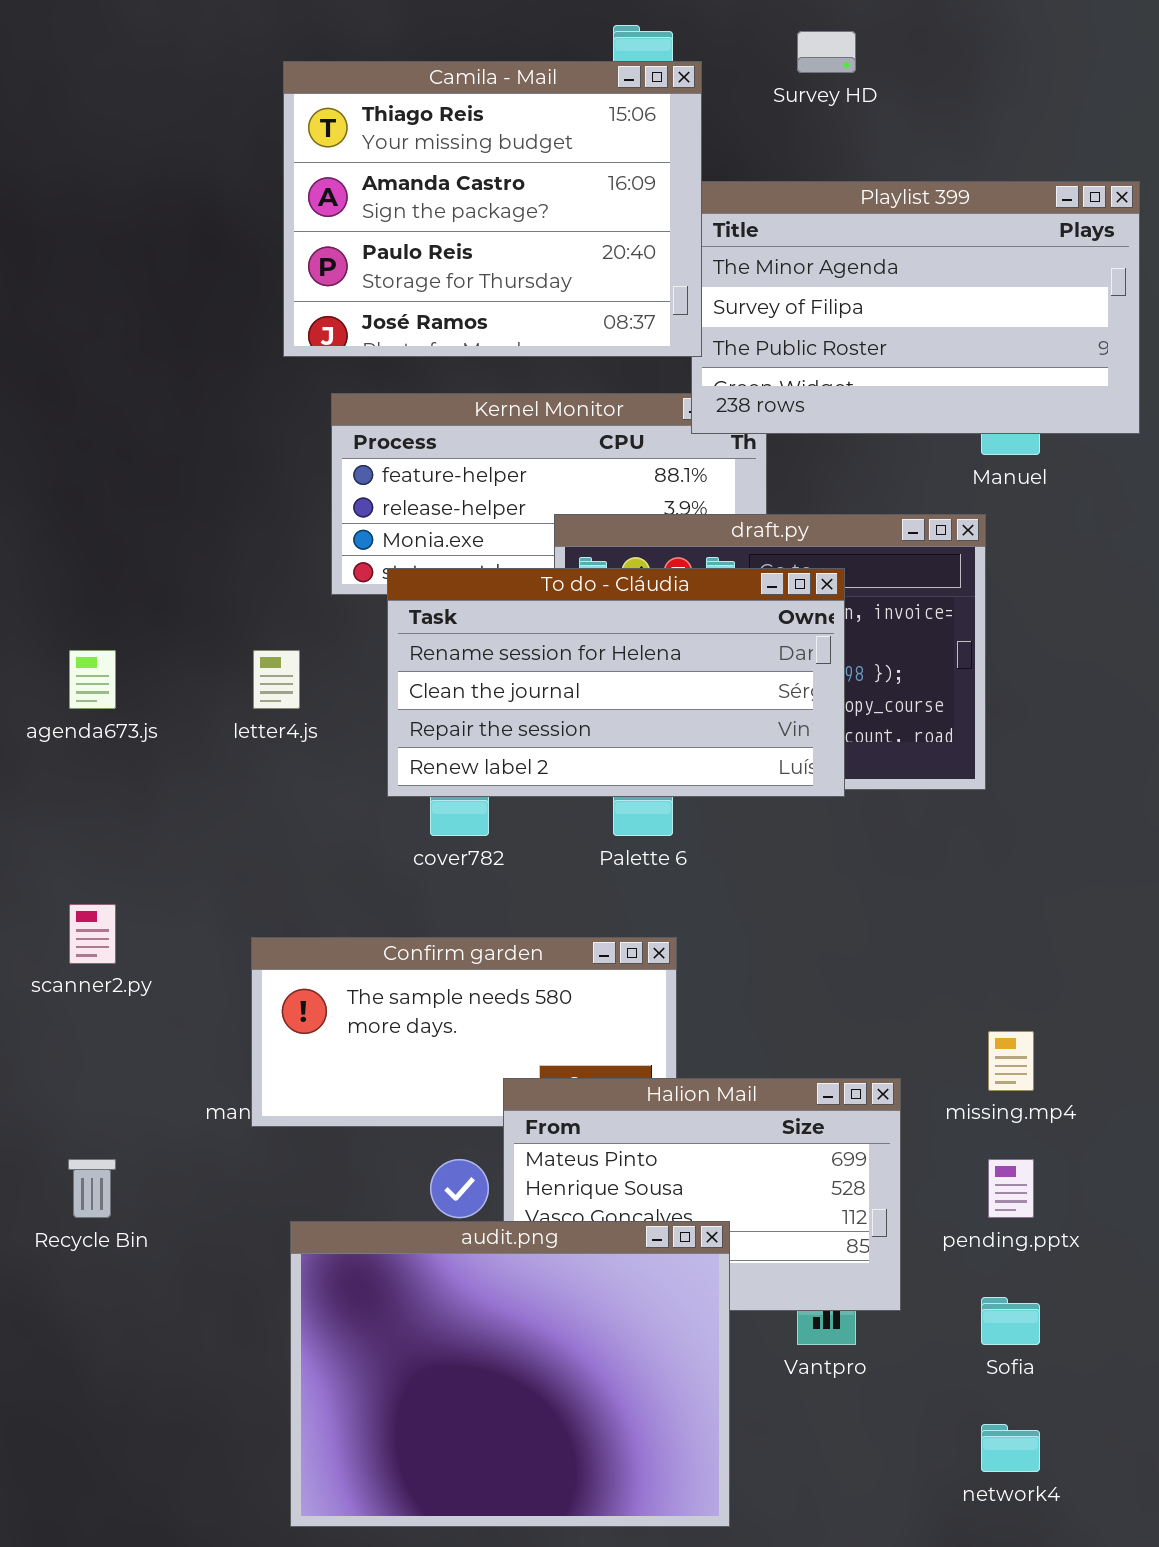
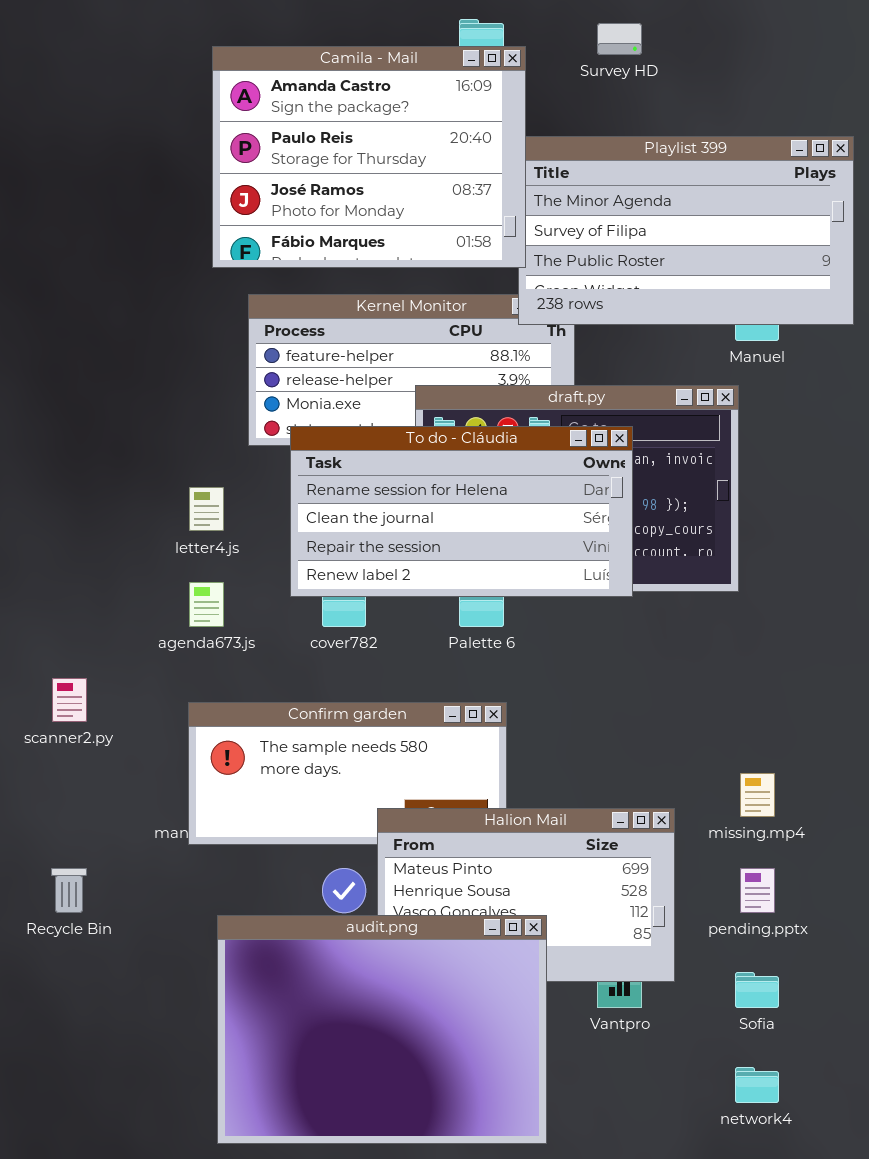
Camila - Mail: [283,61,702,357] -> [212,46,526,268], scrolled down 1 row
agenda673.js: [69,650,116,709] -> [189,582,224,627], moved

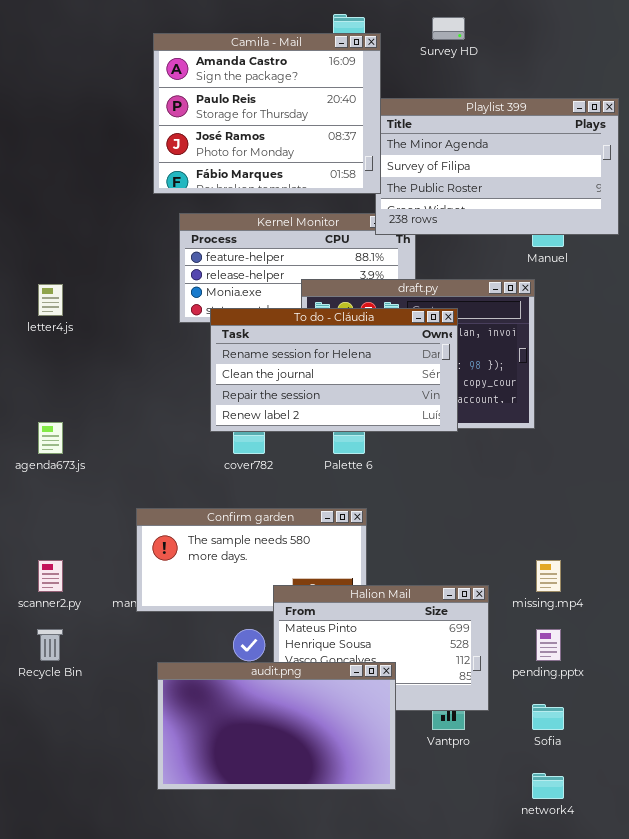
letter4.js: [189,487,224,531] -> [38,284,63,316], moved
agenda673.js: [189,582,224,627] -> [38,422,63,454], moved
scanner2.py: [52,678,87,722] -> [38,560,63,592], moved
audit.png: [217,915,547,1144] -> [157,662,396,790], resized

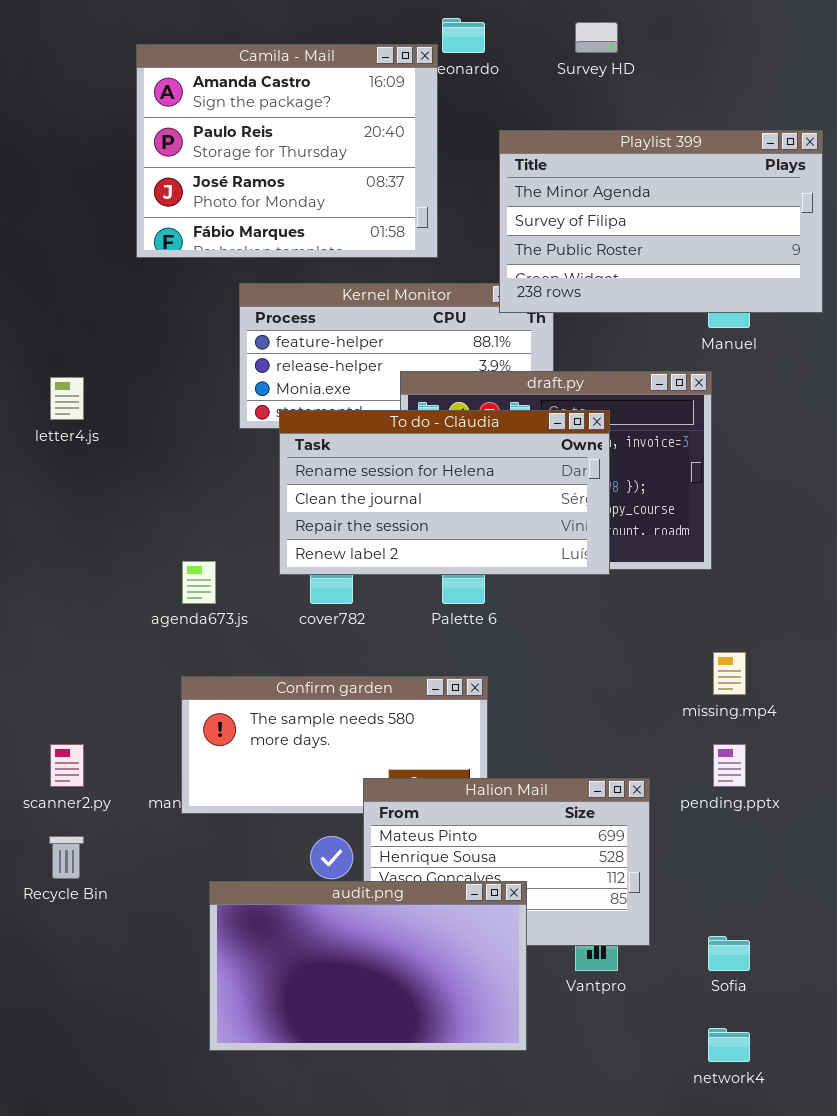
Camila - Mail: [153,33,381,194] -> [136,44,438,258], moved
agenda673.js: [38,422,63,454] -> [182,561,216,604], moved
missing.mp4: [536,560,561,592] -> [713,652,746,695], moved
pending.pptx: [536,629,561,661] -> [713,744,746,787], moved

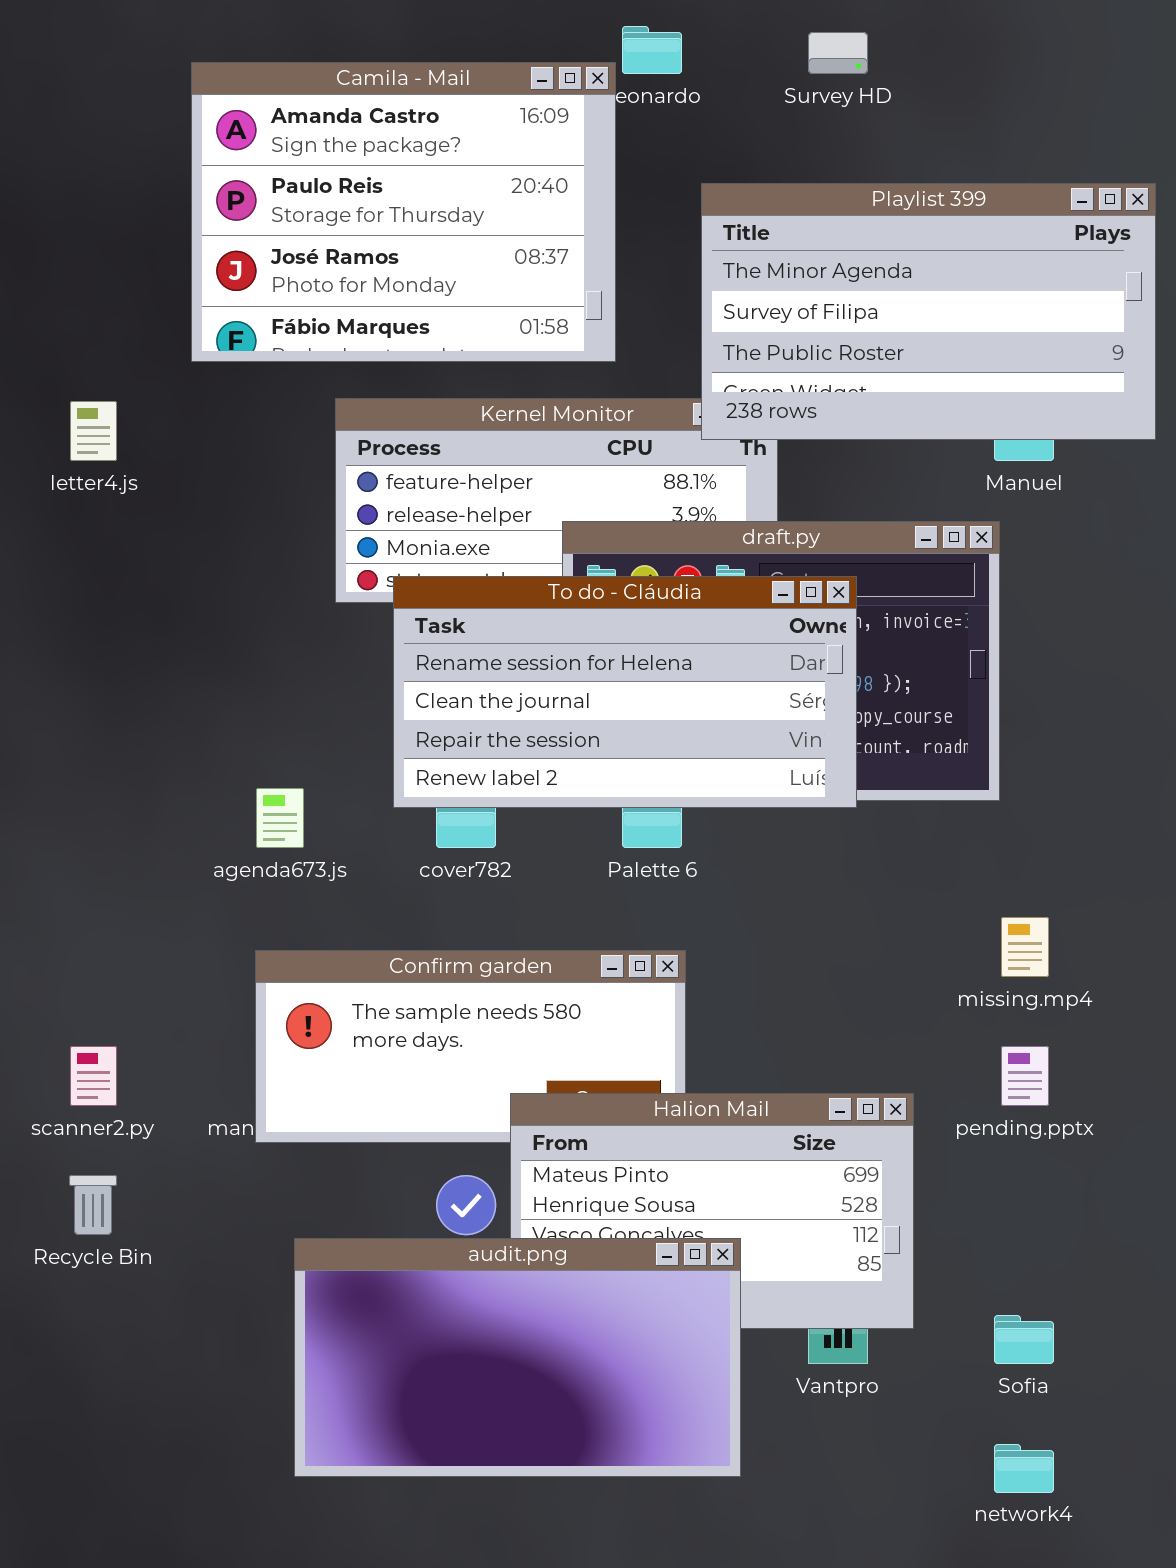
letter4.js: [50,377,84,420] -> [70,401,117,461], moved

